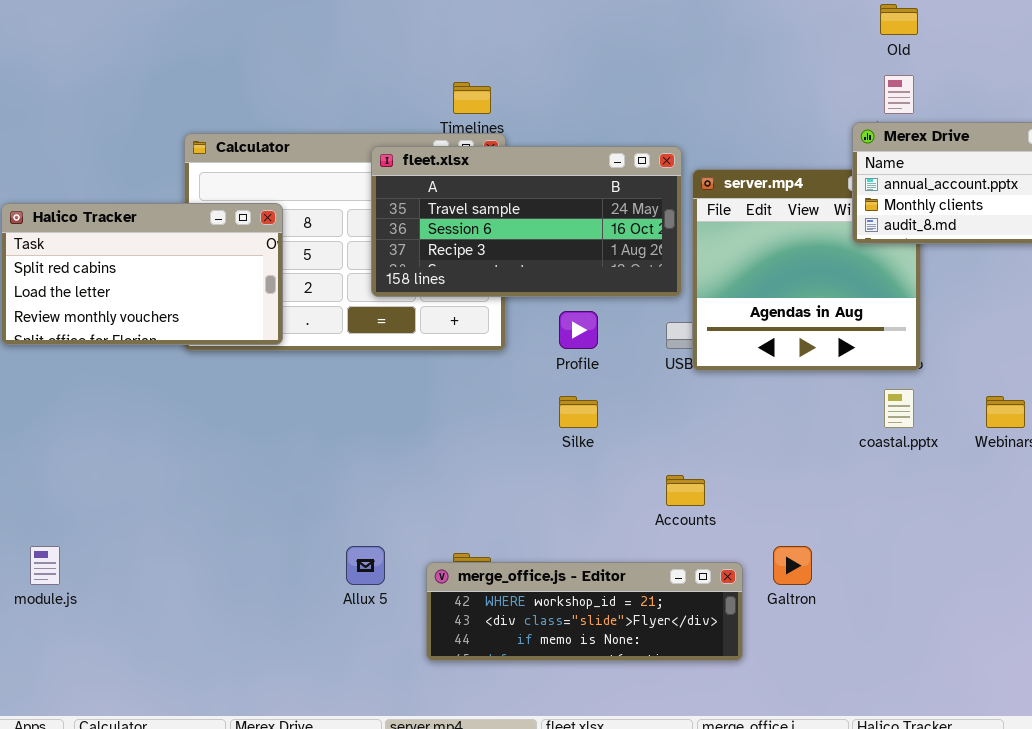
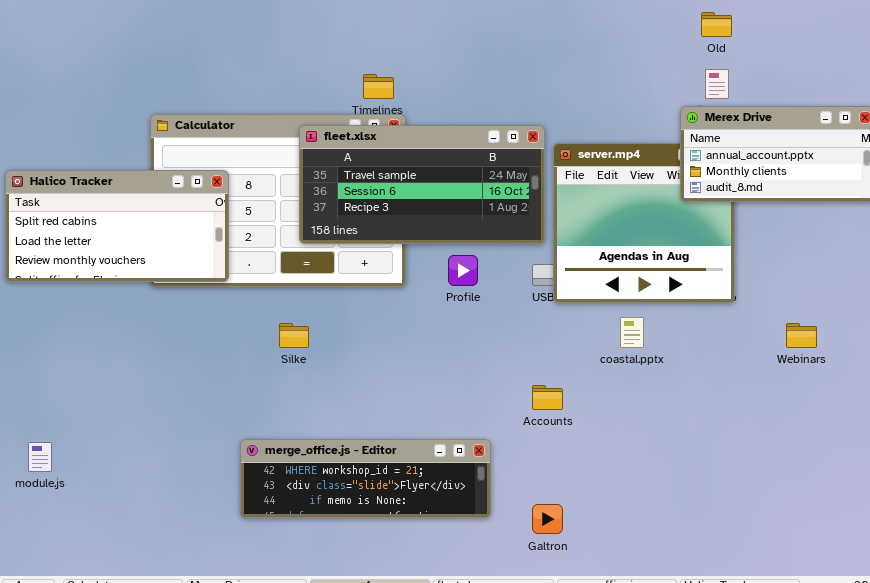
coastal.pptx: [884,389,914,428] -> [620,317,644,348], moved
Silke: [559,396,598,428] -> [279,323,309,348], moved
Galtron: [773,546,812,585] -> [532,504,563,534], moved
merge_office.js - Editor: [426,562,743,661] -> [240,439,491,518], moved

